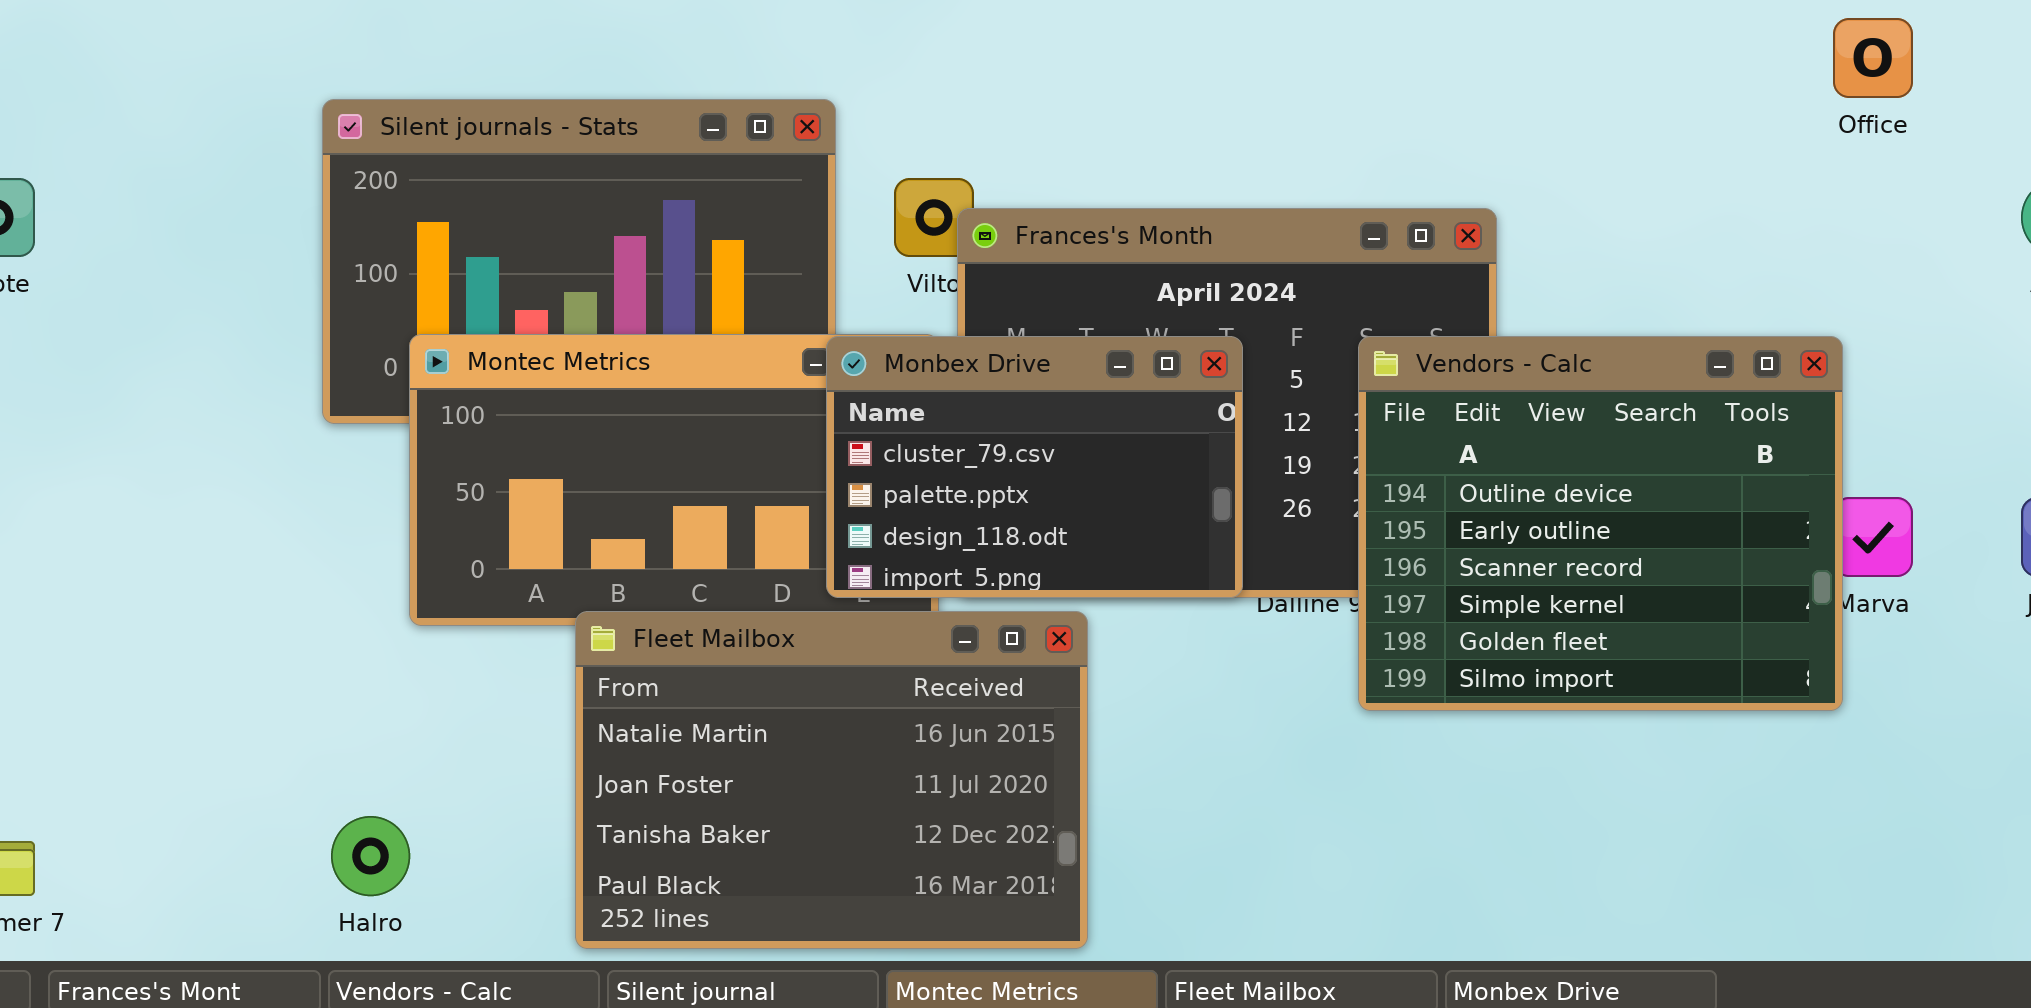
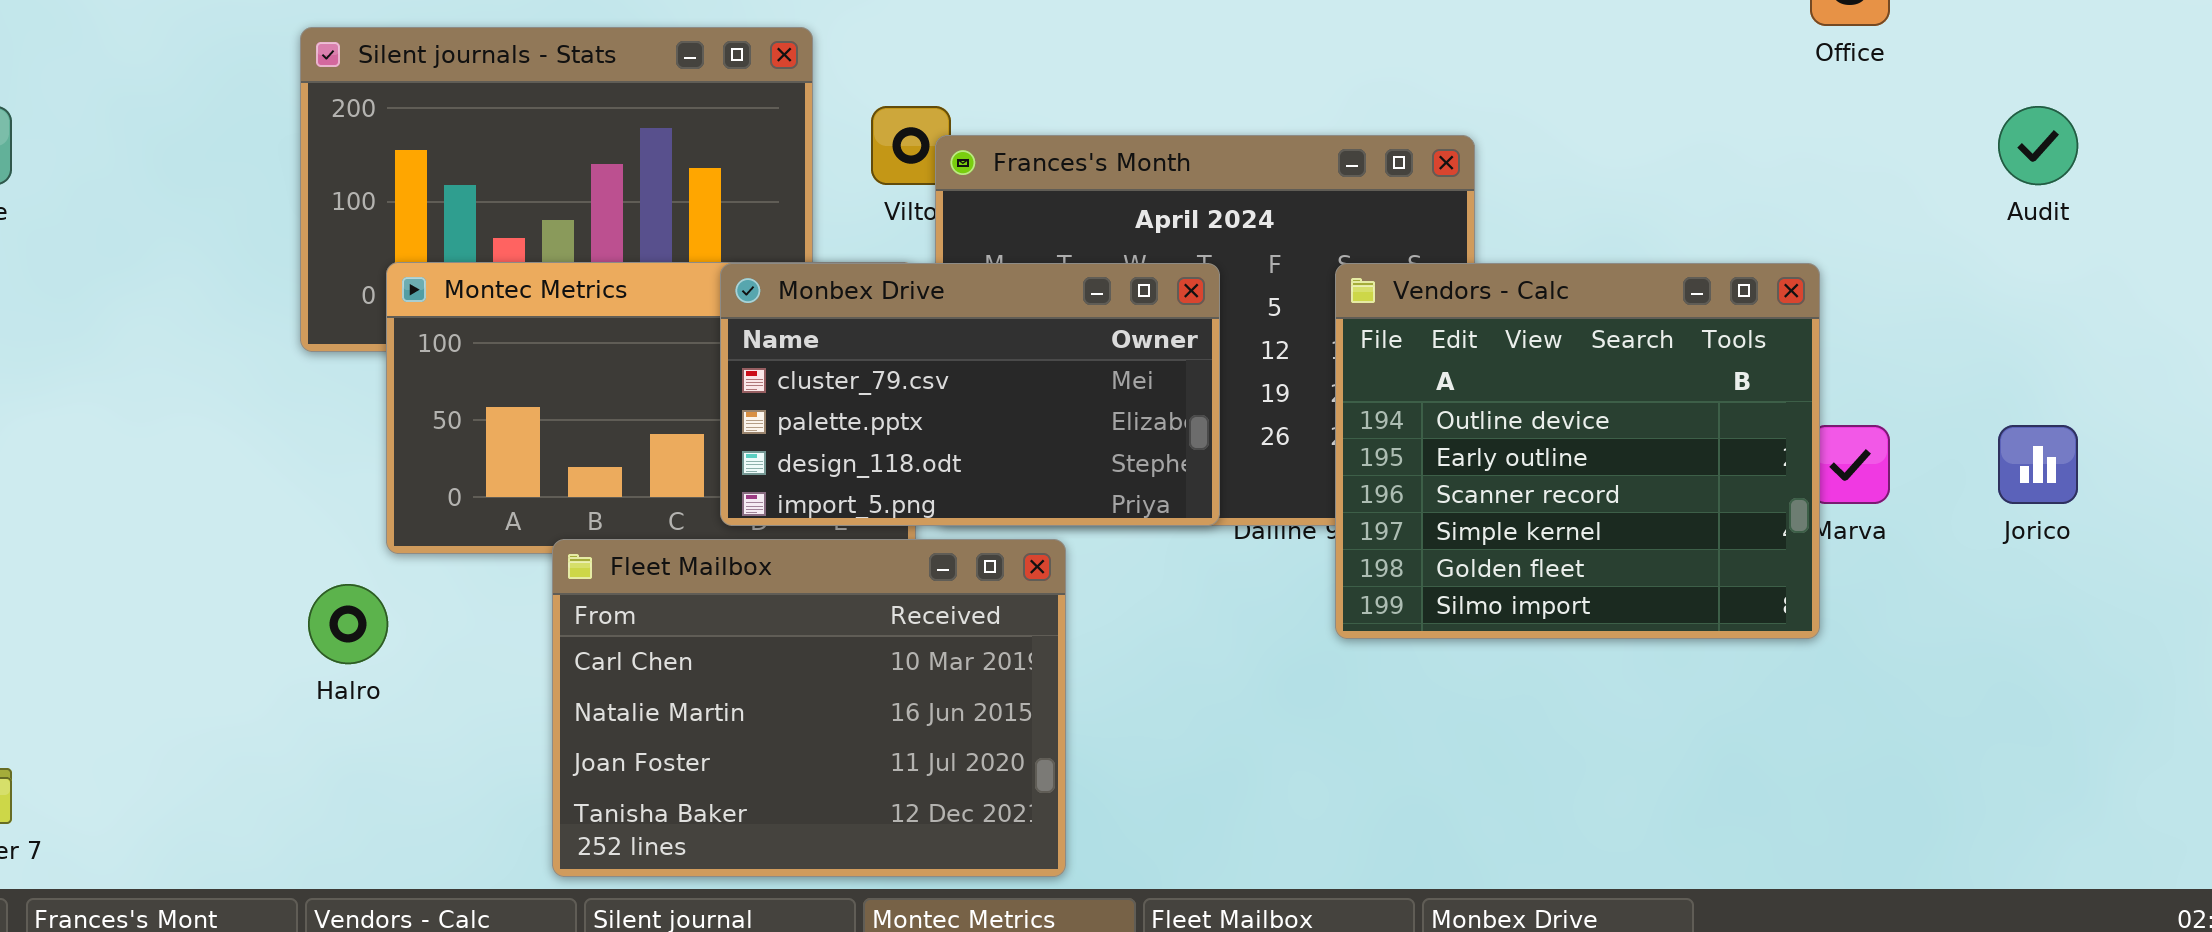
Monbex Drive: [826,336,1243,598] -> [720,263,1220,526], resized
Fleet Mailbox: [575,611,1088,949] -> [552,539,1066,877], scrolled up 1 row
Halro: [331,816,410,896] -> [308,584,388,664], moved

